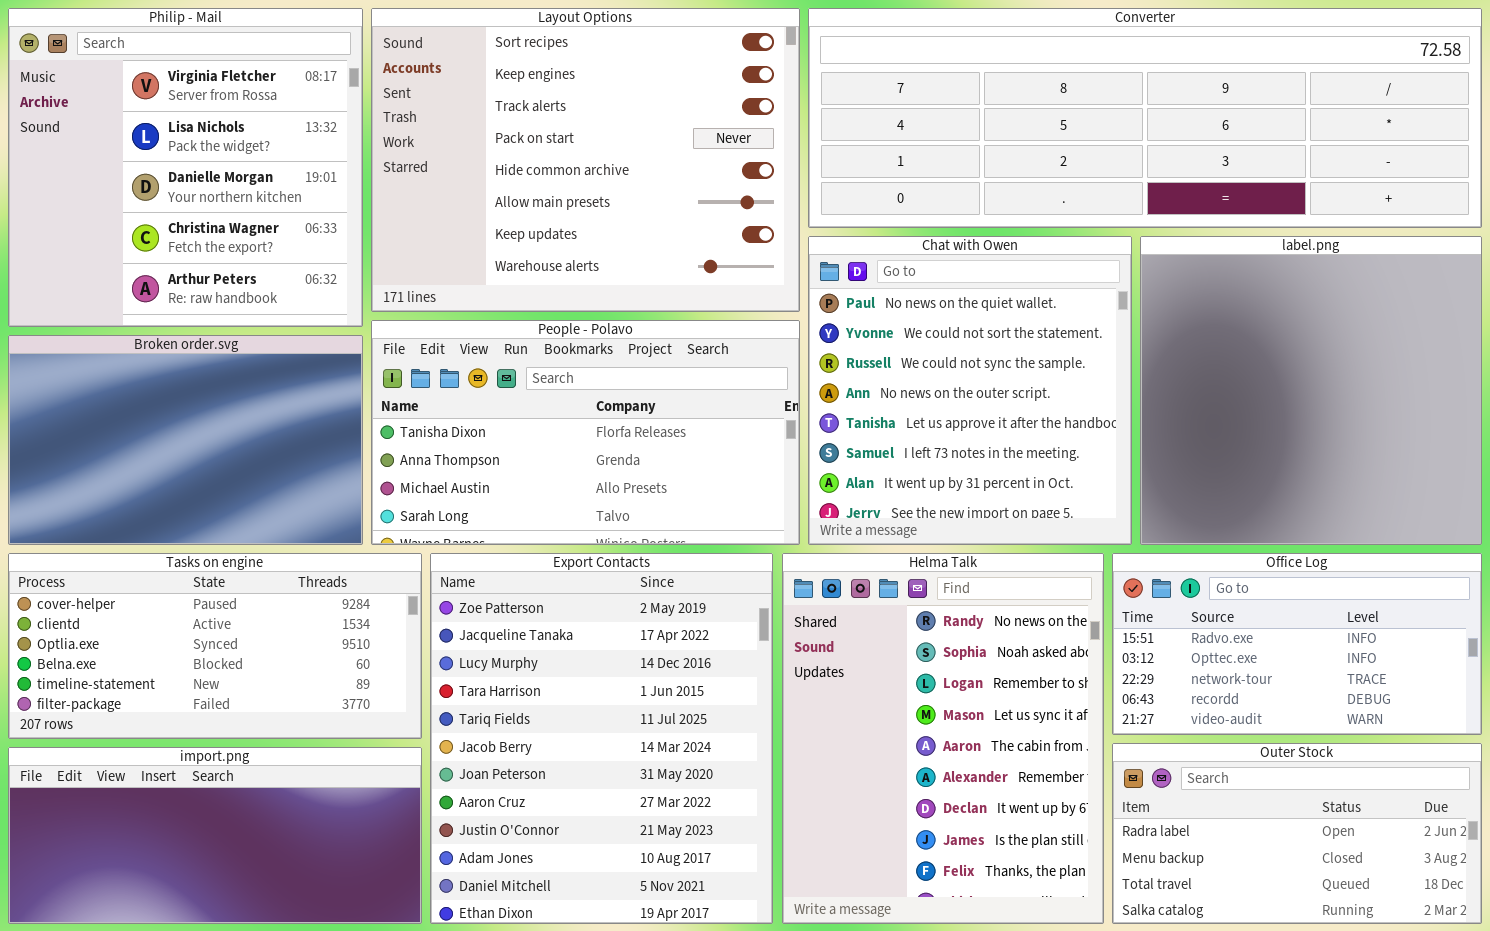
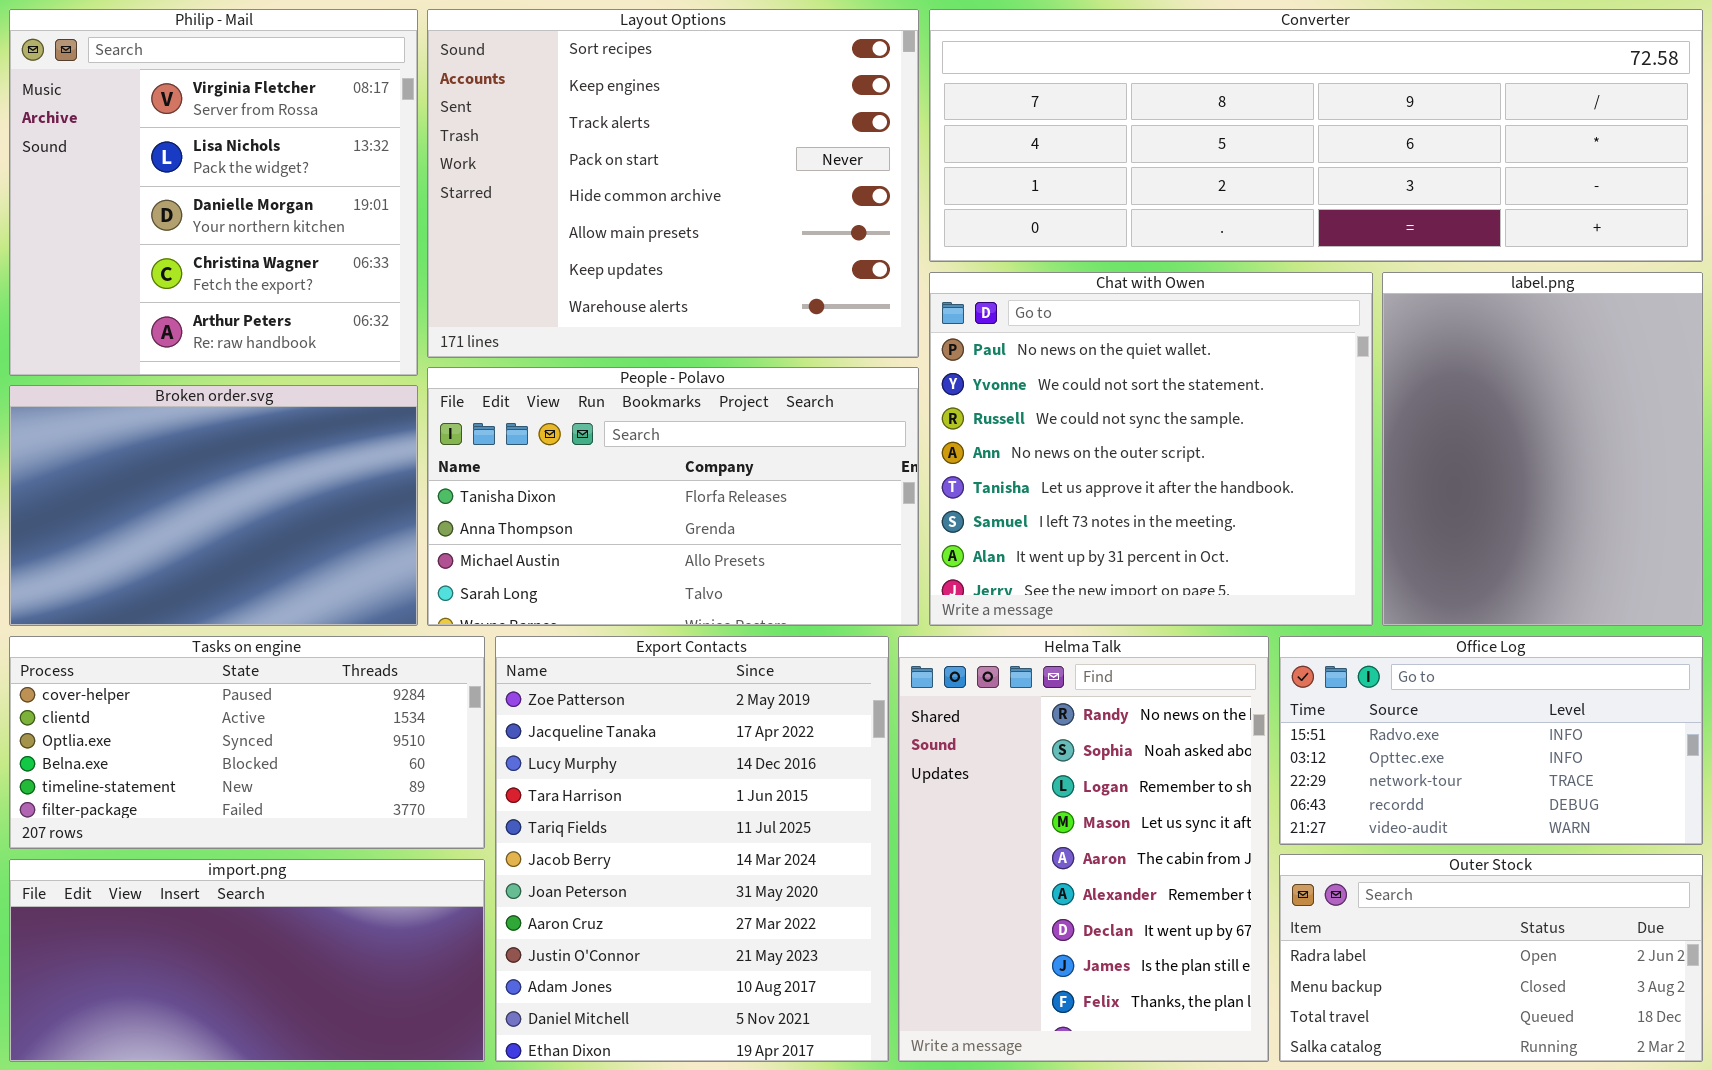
Chat with Owen: [808,236,1132,545] -> [929,272,1373,626], resized
label.png: [1140,236,1482,545] -> [1382,272,1703,626], resized

